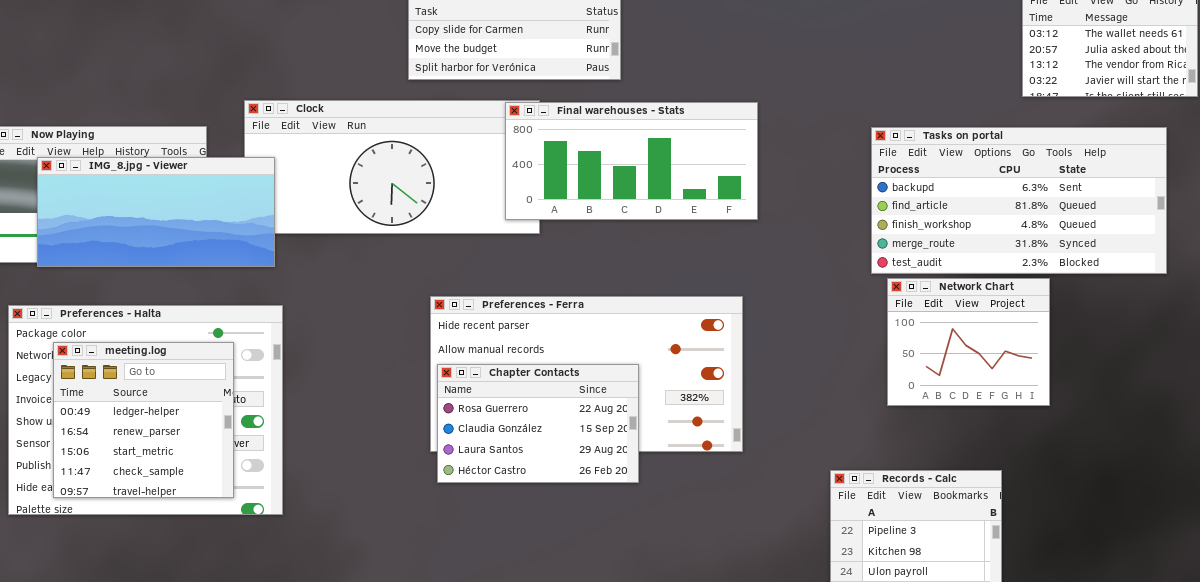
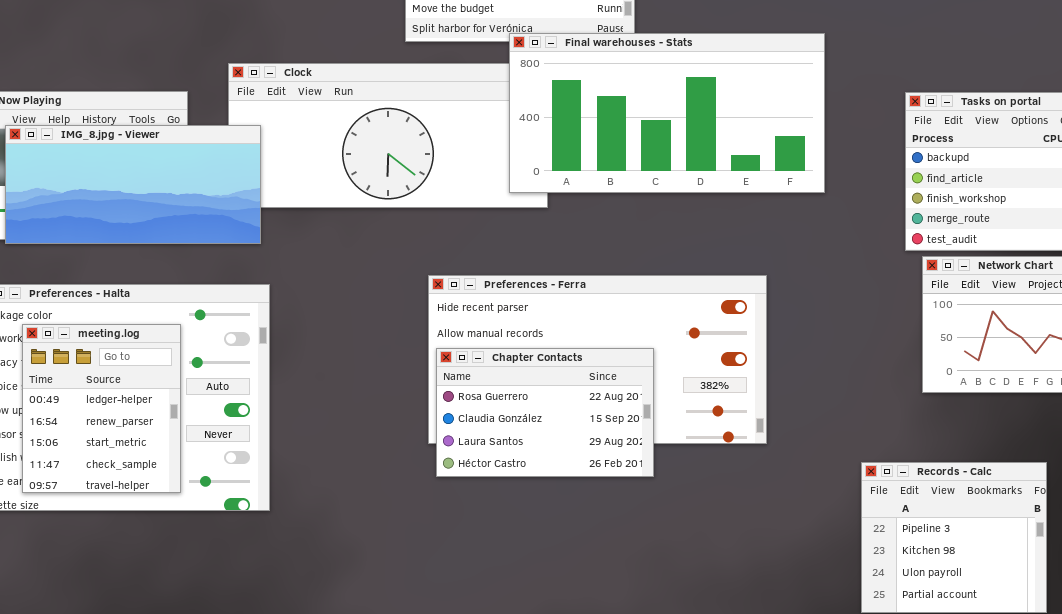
Final warehouses - Stats: [505,102,758,220] -> [509,33,825,193], resized
meeting.log: [53,342,234,498] -> [22,324,181,493], resized

